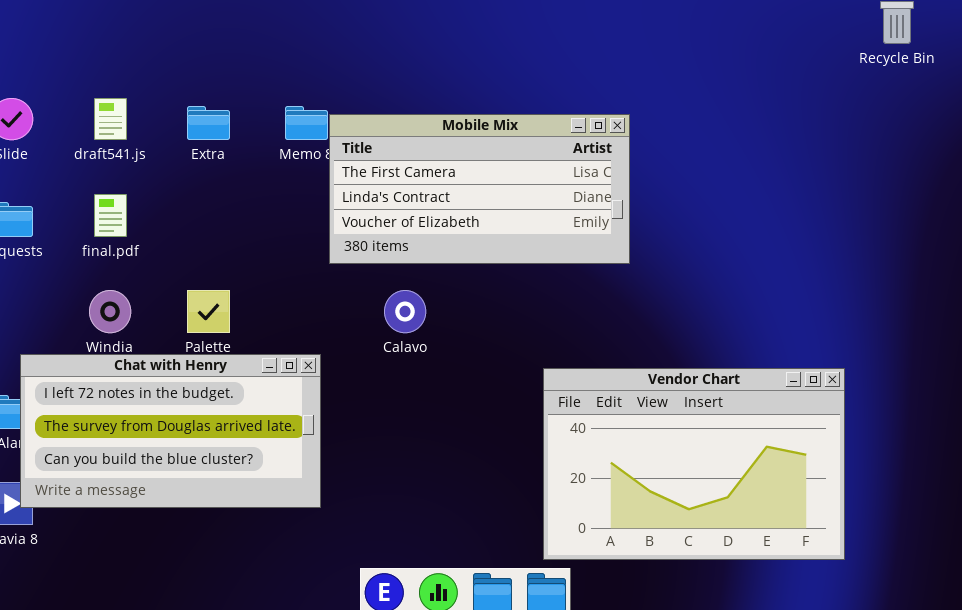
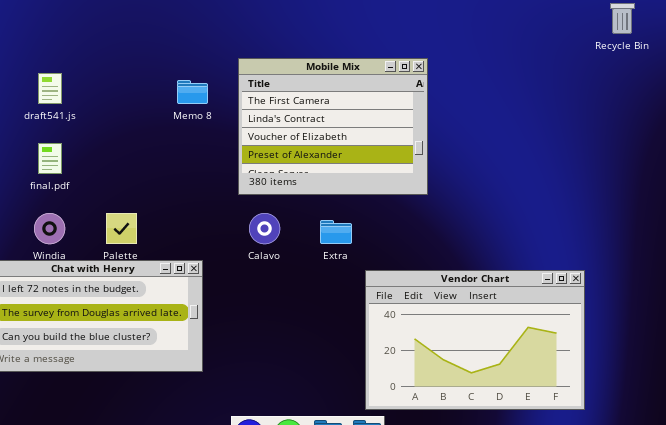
Extra: [187,106,230,140] -> [320,220,352,244], moved
Mobile Mix: [329,114,630,264] -> [238,58,428,195], resized

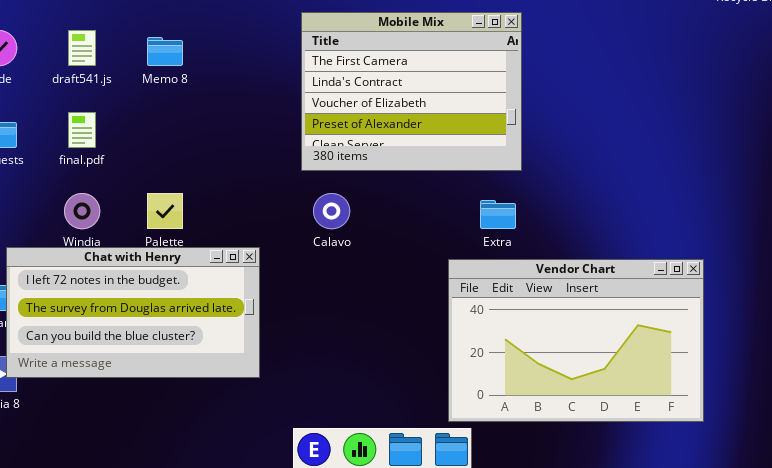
Memo 8: [177,80,208,104] -> [147,37,183,66], moved
Extra: [320,220,352,244] -> [480,200,516,229], moved

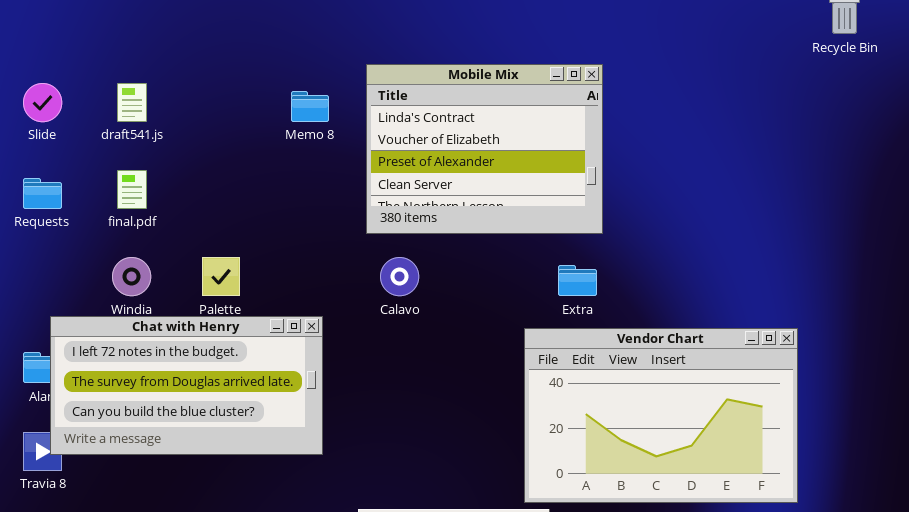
Mobile Mix: [301,12,522,171] -> [366,64,603,234], scrolled down 1 row
Memo 8: [147,37,183,66] -> [291,91,329,122], moved

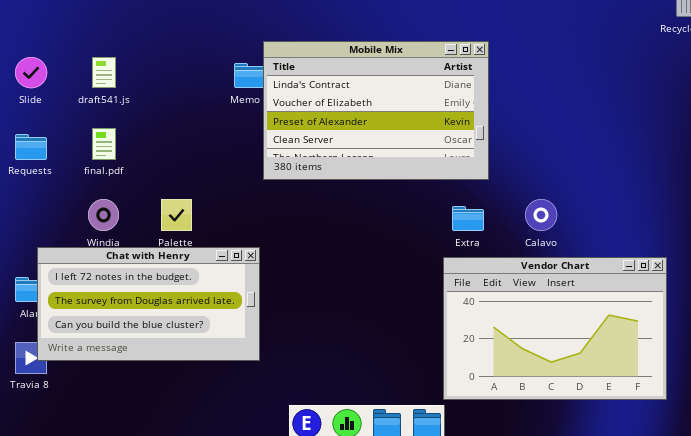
Mobile Mix: [366,64,603,234] -> [263,41,489,180], resized
Calavo: [380,257,419,296] -> [525,199,557,231], moved
Vendor Chart: [524,328,798,503] -> [443,257,667,400], moved

